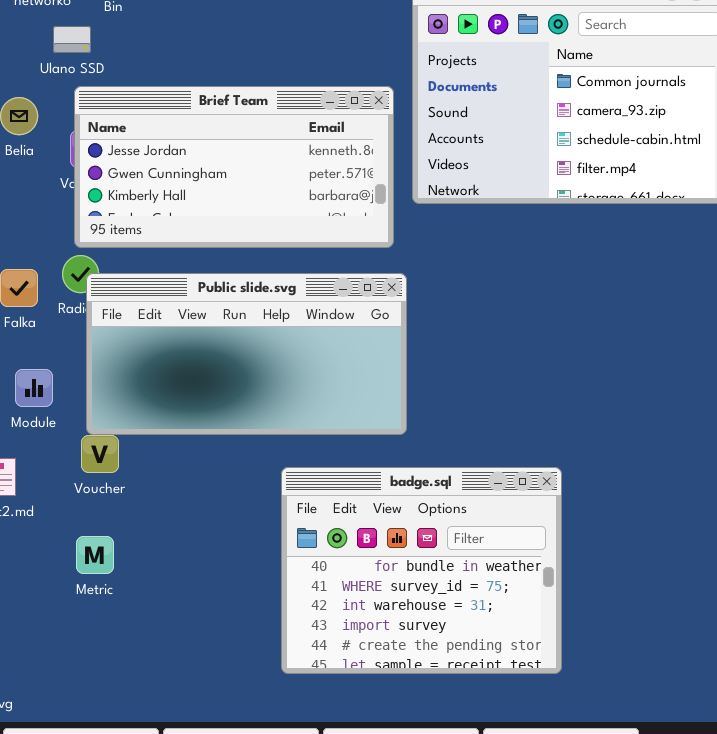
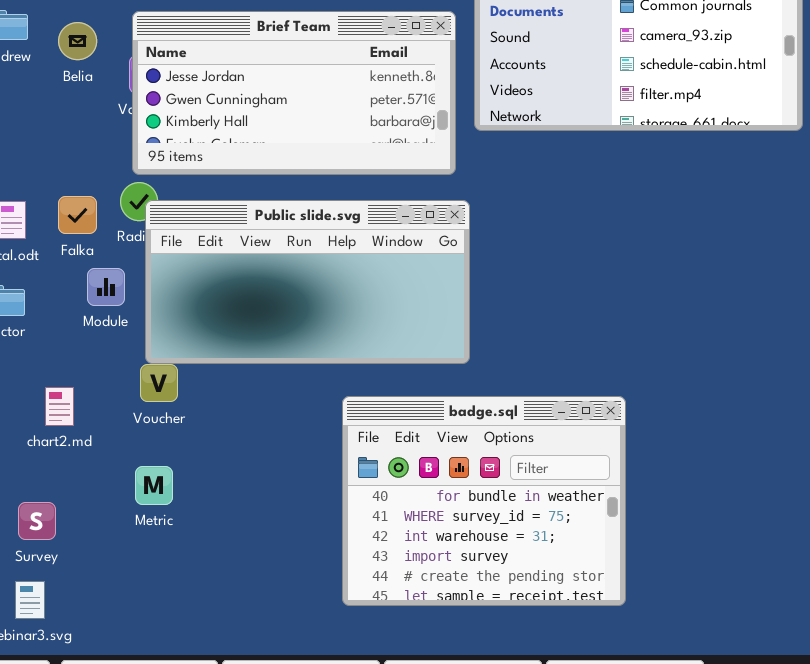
Module: [15,369,53,407] -> [87,268,125,306], moved

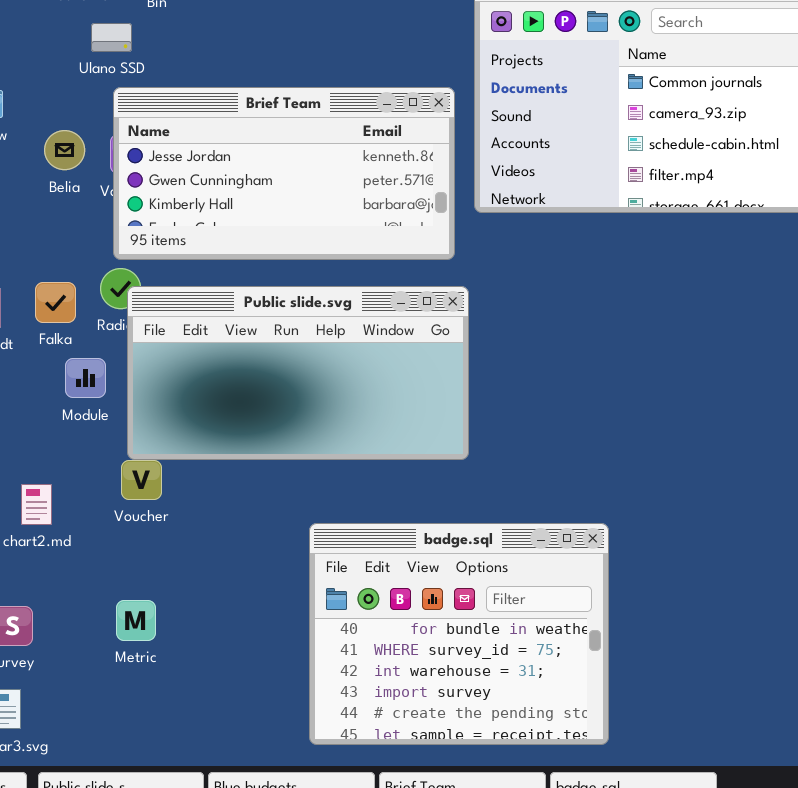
Belia: [58,22,97,60] -> [44,130,85,170], moved
badge.sql: [342,396,626,606] -> [309,523,609,745], moved
Metric: [135,466,173,505] -> [116,600,156,641], moved

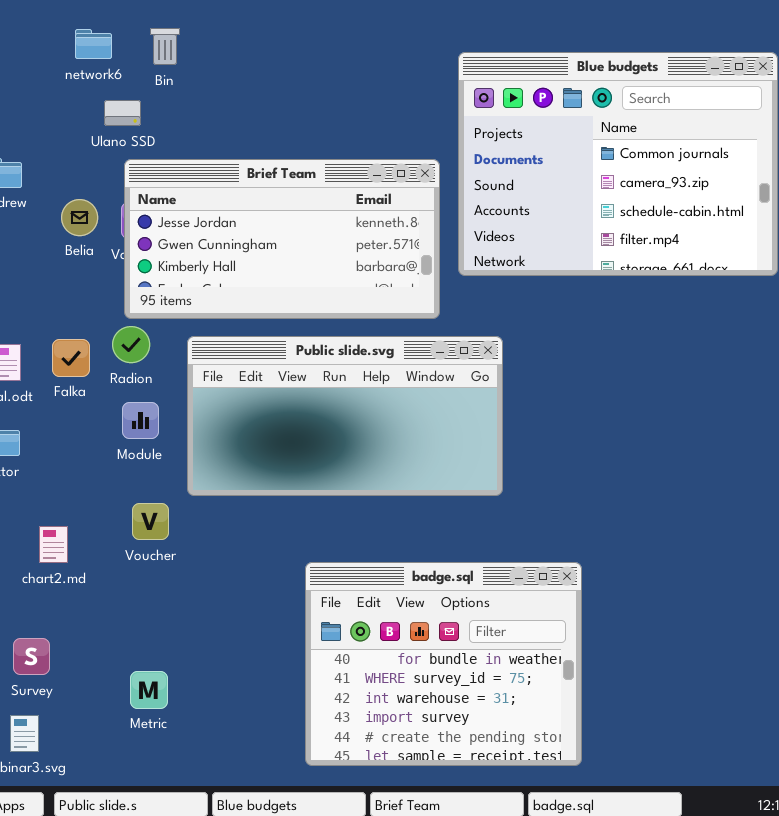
Public slide.svg: [127,286,469,460] -> [187,336,503,496], moved
Module: [65,358,106,398] -> [122,402,159,439], moved
Metric: [116,600,156,641] -> [130,671,168,709], moved

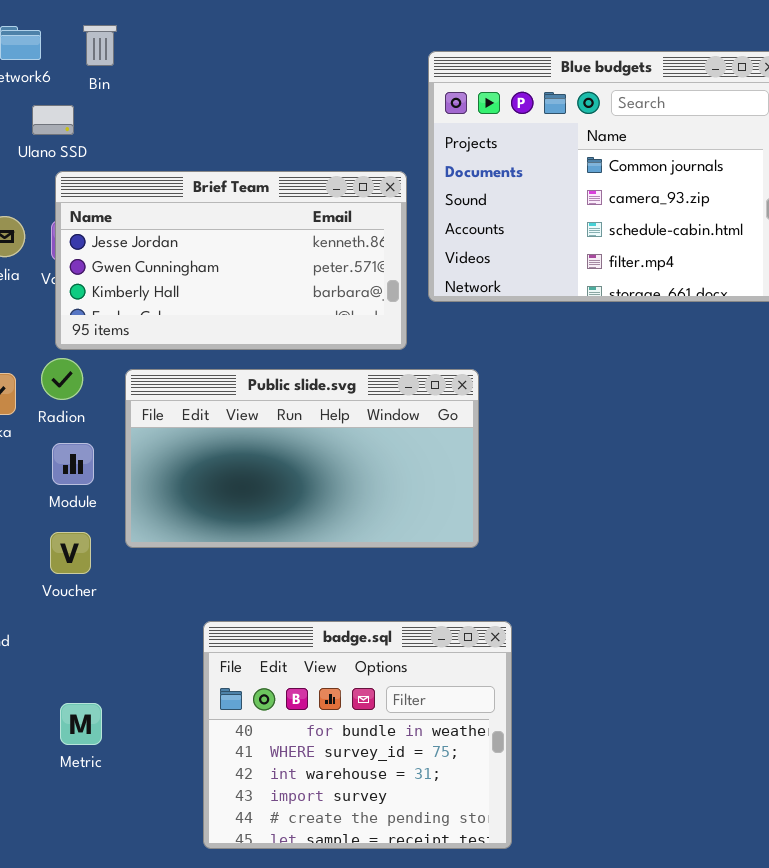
Voucher: [132,503,169,540] -> [50,532,91,574], moved
badge.sql: [305,562,582,766] -> [203,621,512,849], moved
Metric: [130,671,168,709] -> [60,703,102,745], moved

